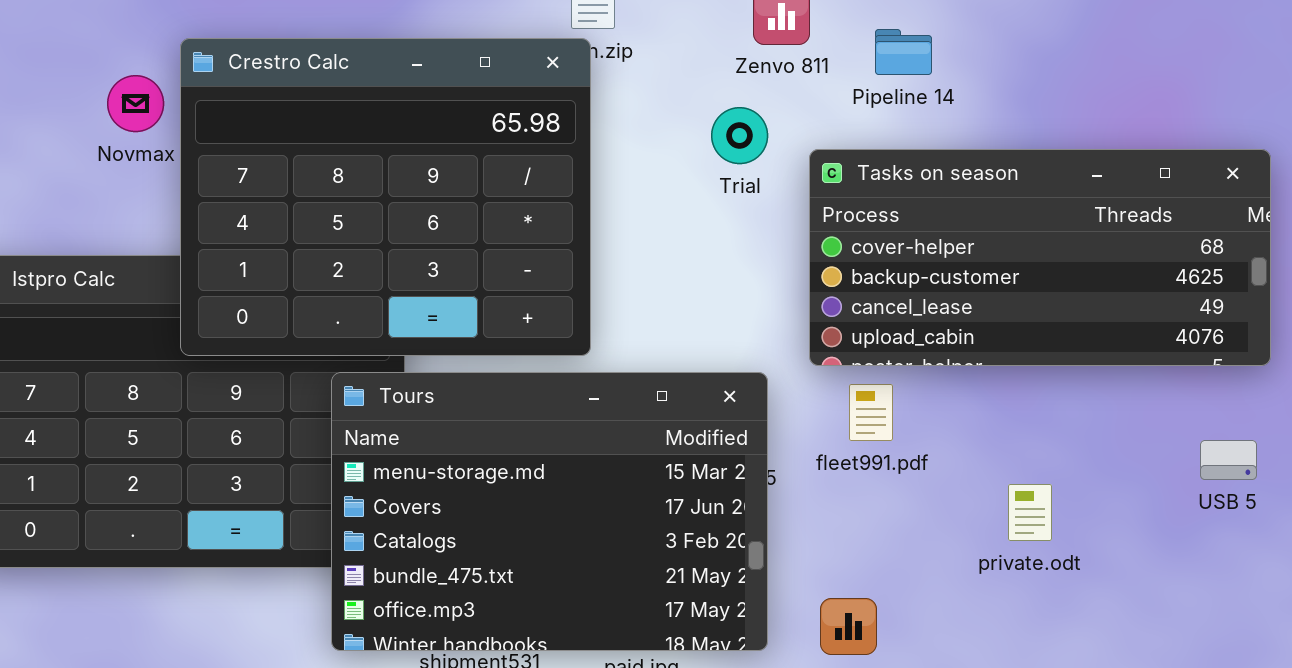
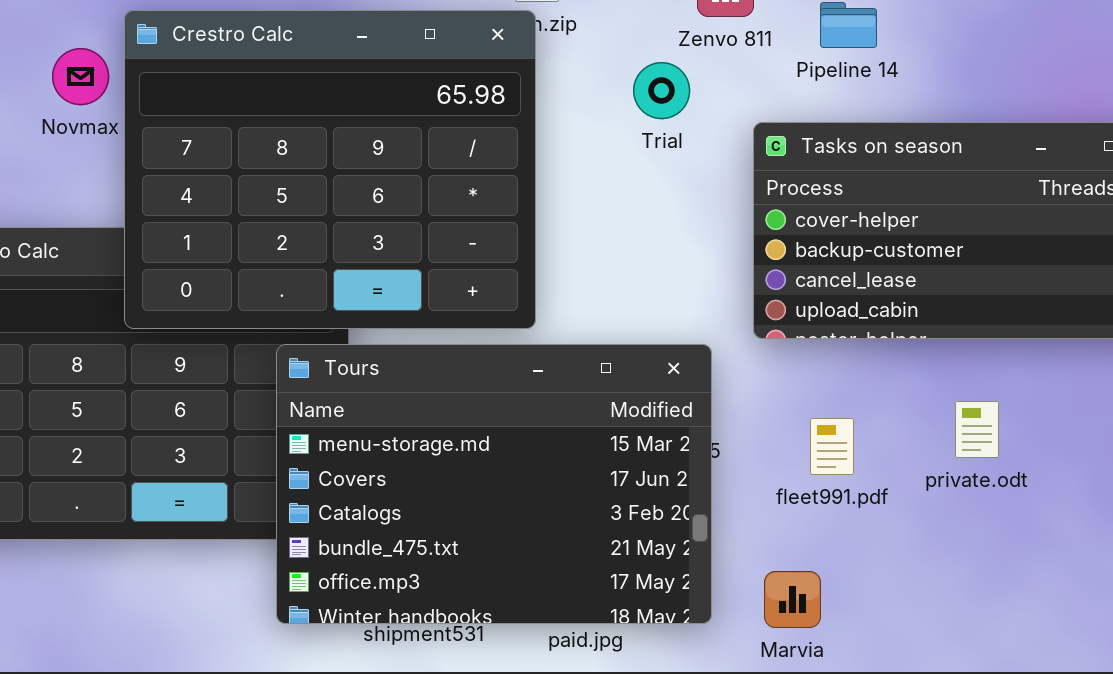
Trial: [711,107,768,164] -> [633,62,690,119], moved
fleet991.pdf: [849,384,893,441] -> [810,418,854,475], moved
private.odt: [1008,484,1052,541] -> [955,401,999,458], moved

